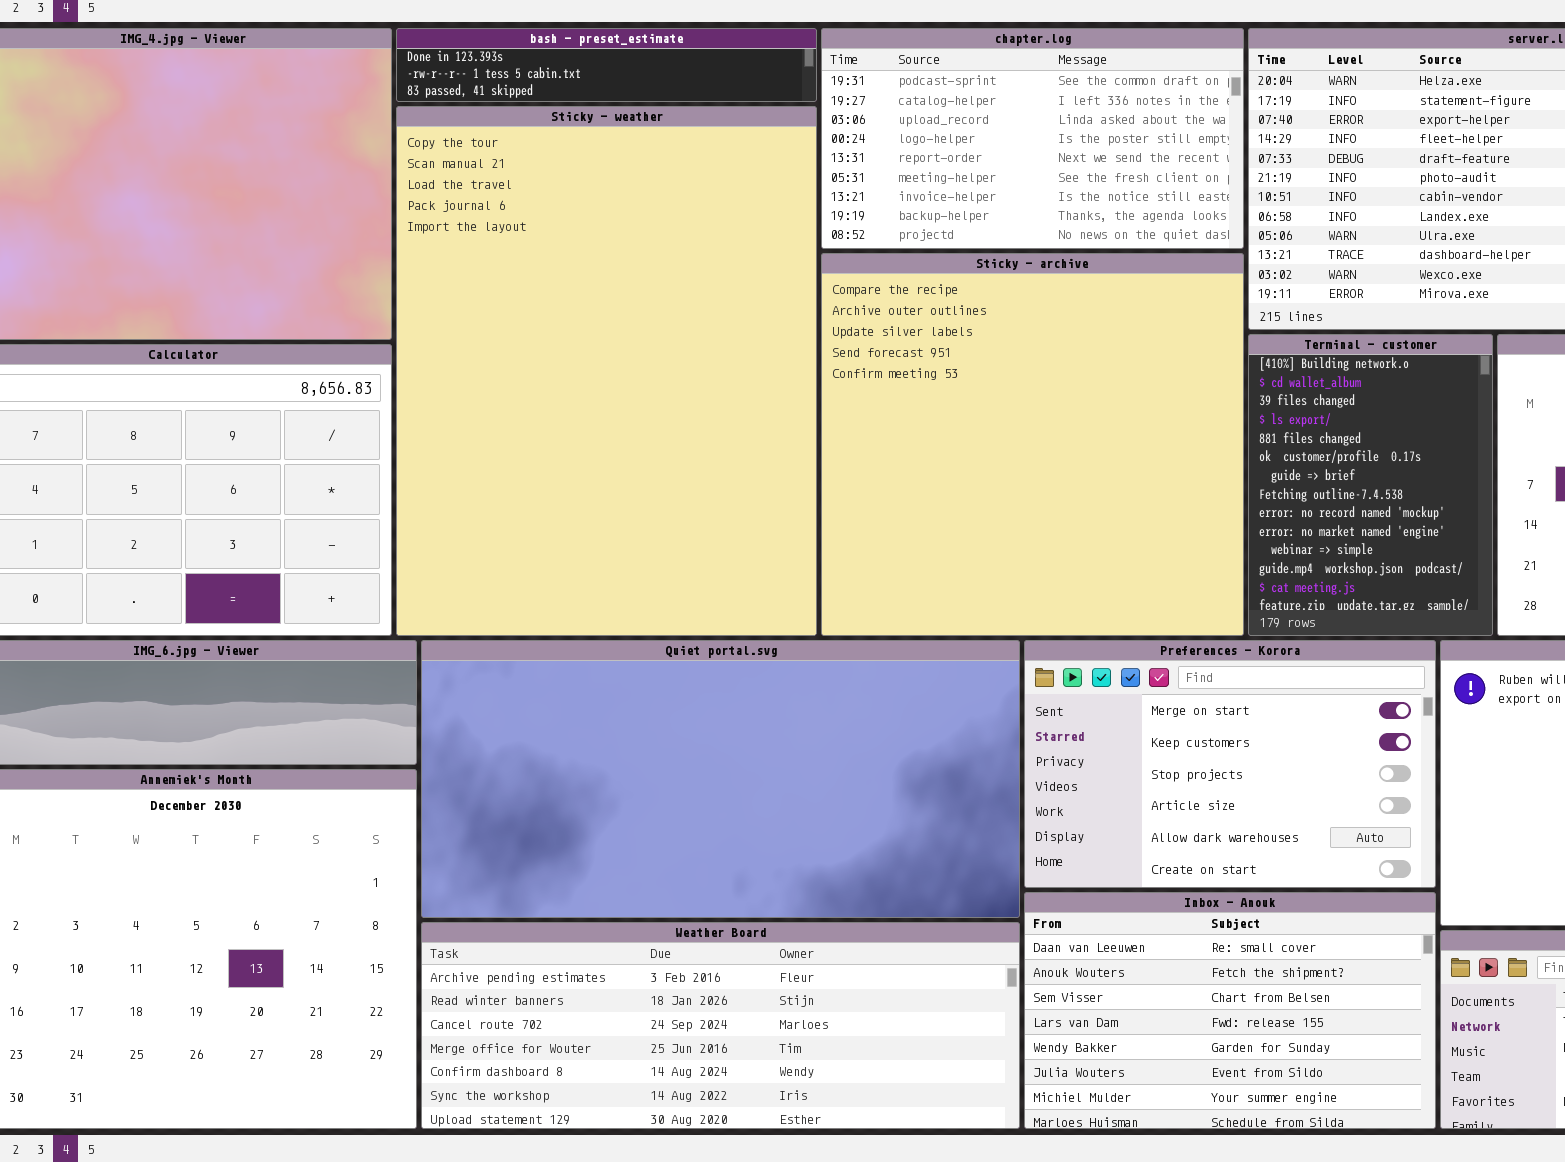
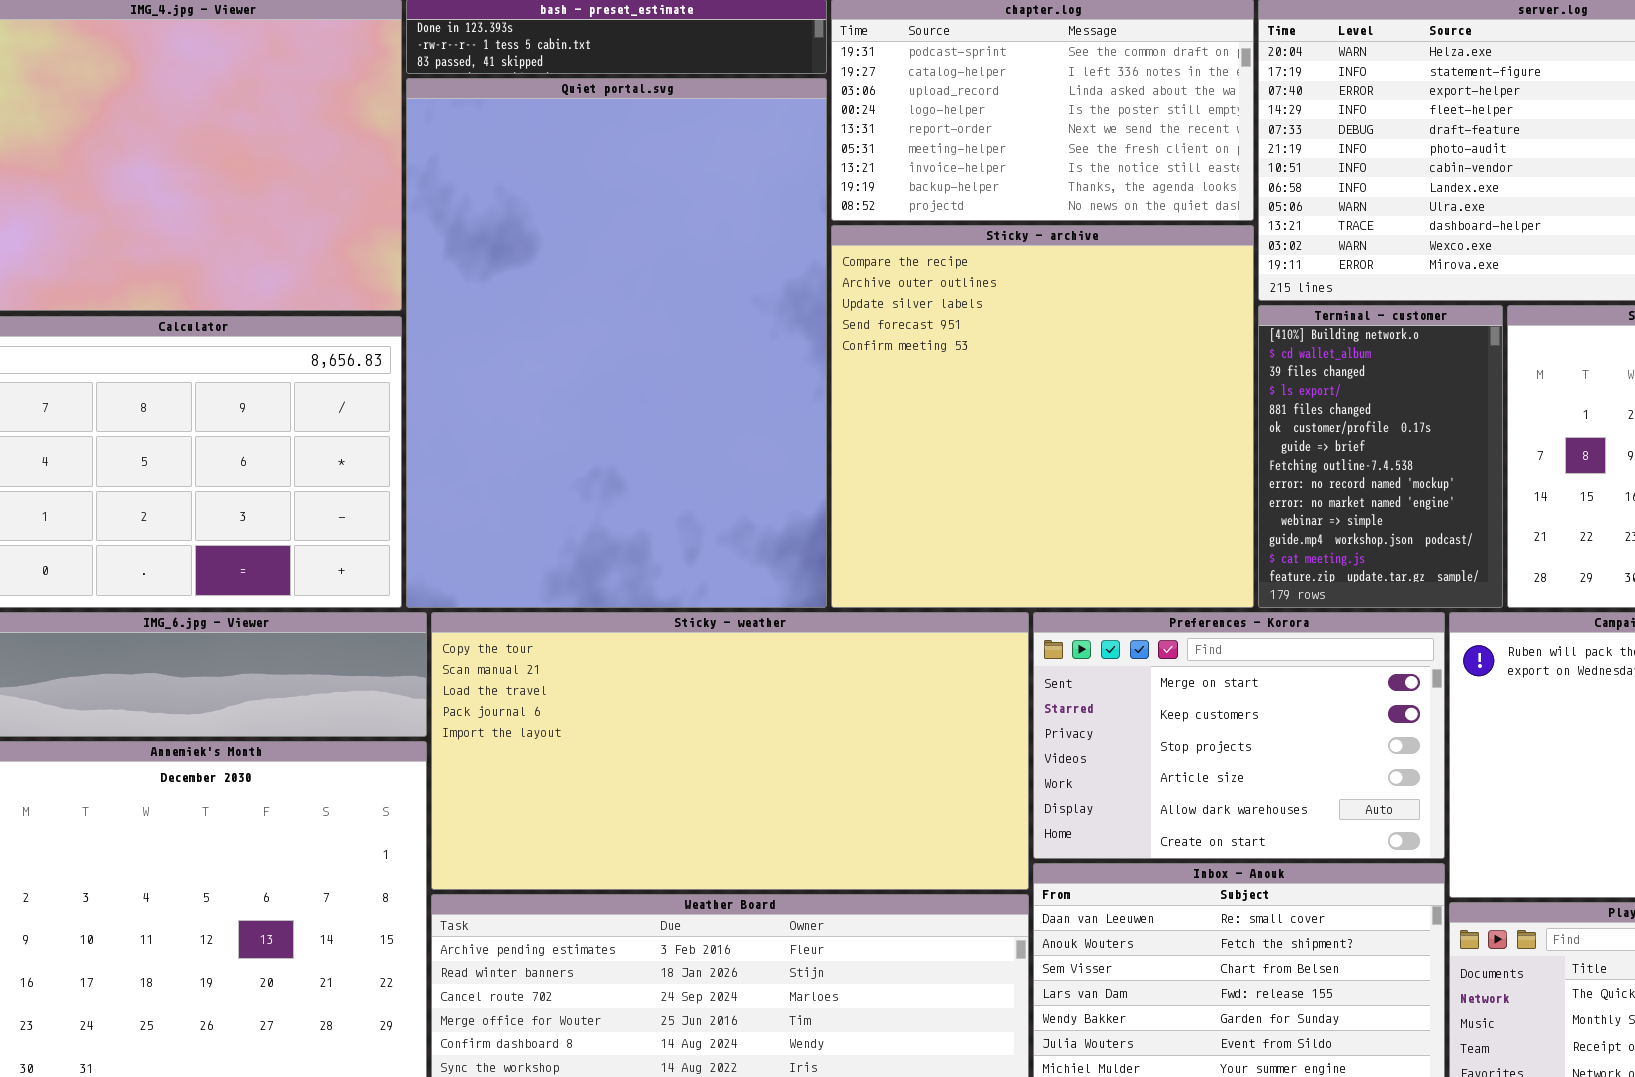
Sticky - weather: [396,106,817,636] -> [431,612,1029,890], moved, resized
Quiet portal.svg: [421,640,1020,918] -> [406,78,827,608], moved, resized

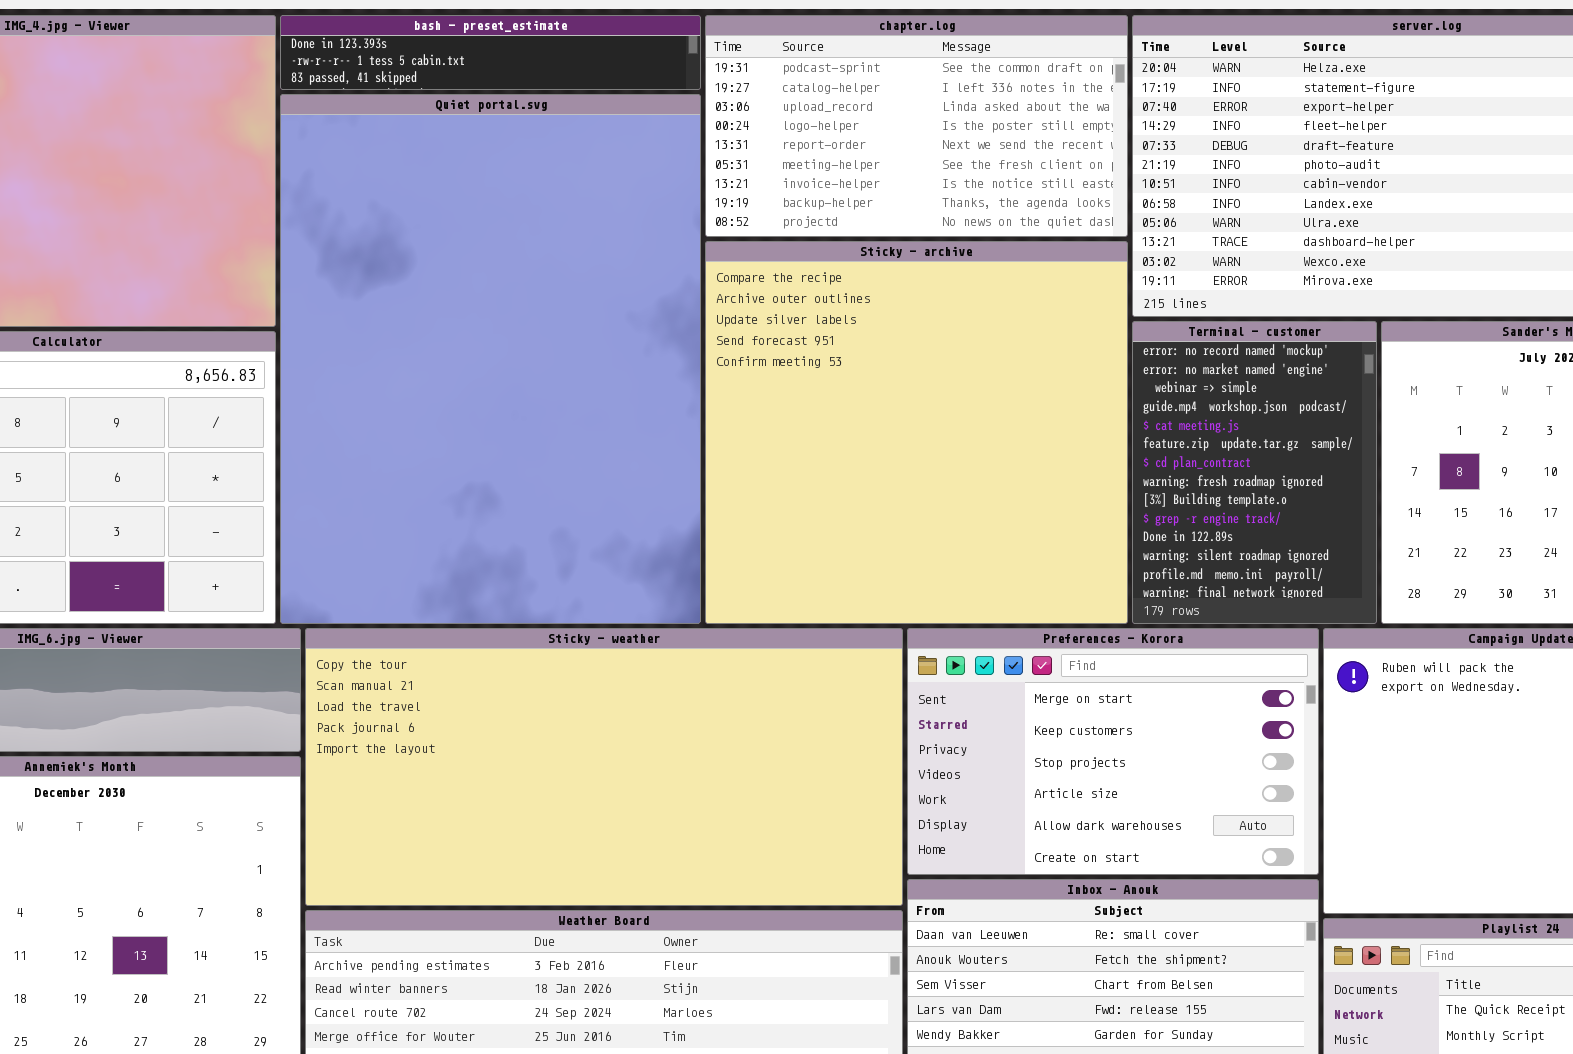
Terminal - customer: [1258,305,1503,608] -> [1132,321,1377,624], scrolled down 8 rows

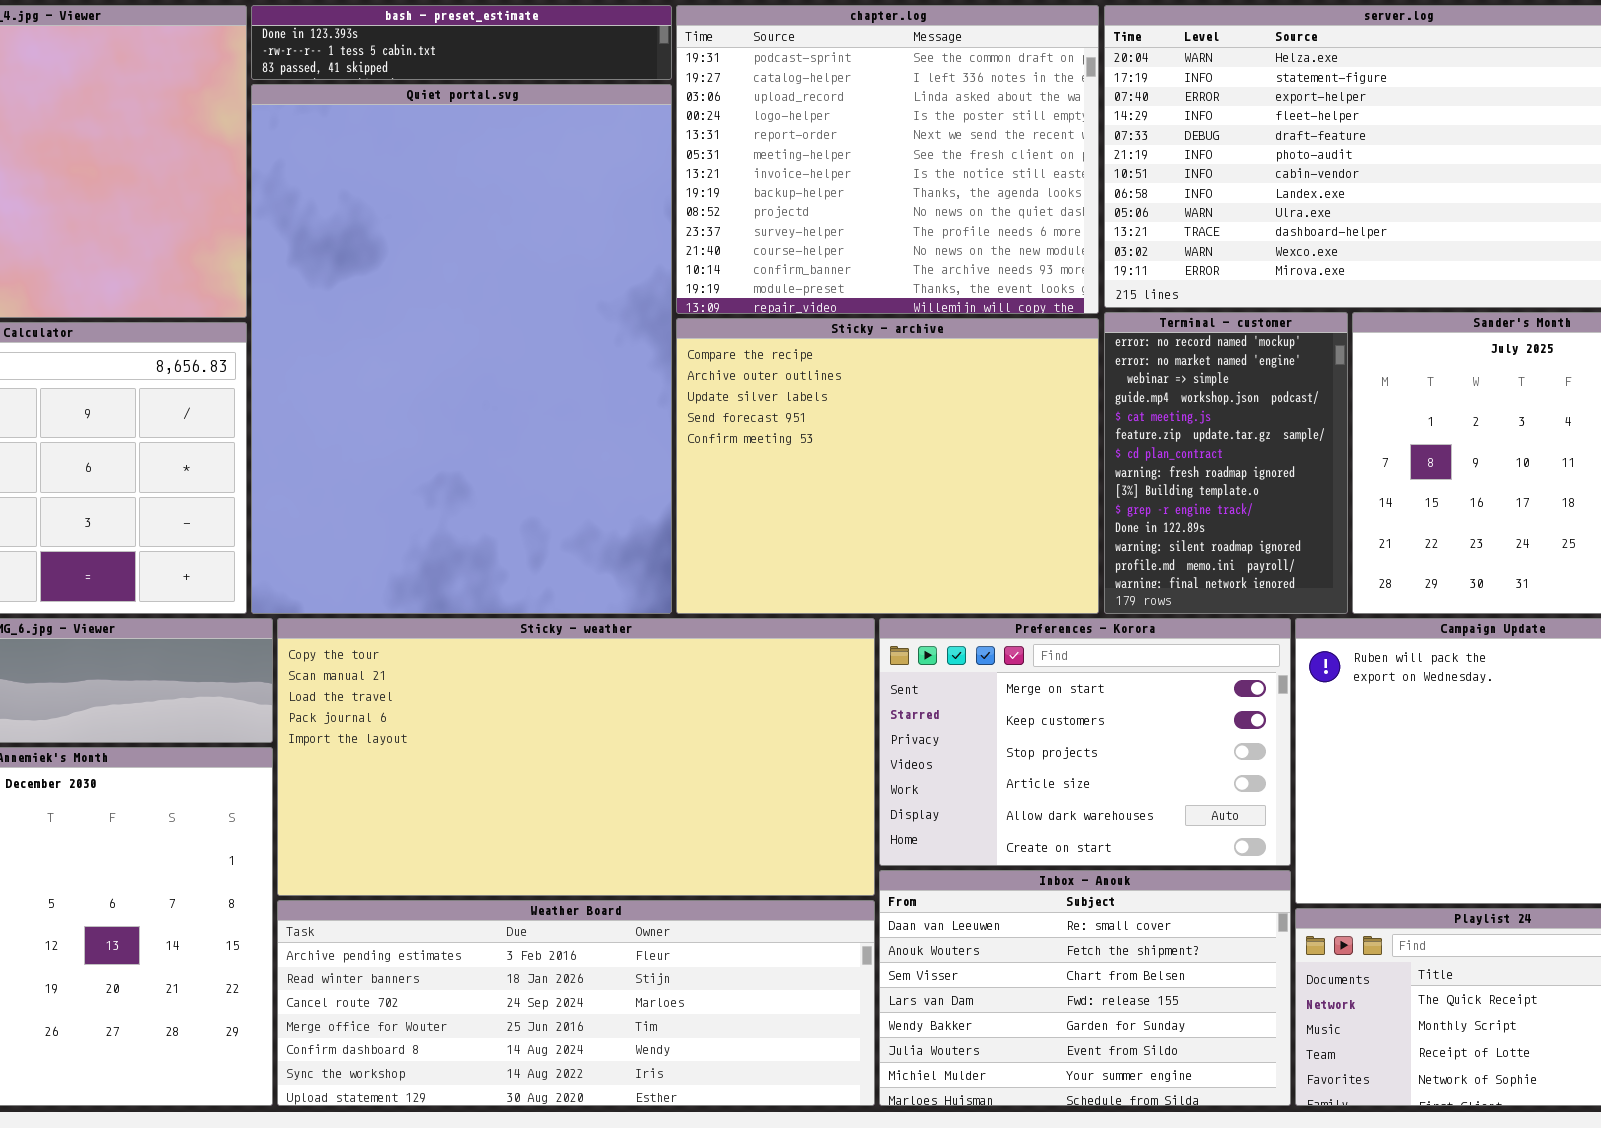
chapter.log: [705,15,1128,237] -> [676,5,1099,314], resized
Sticky - archive: [705,241,1128,624] -> [676,318,1099,614], resized

